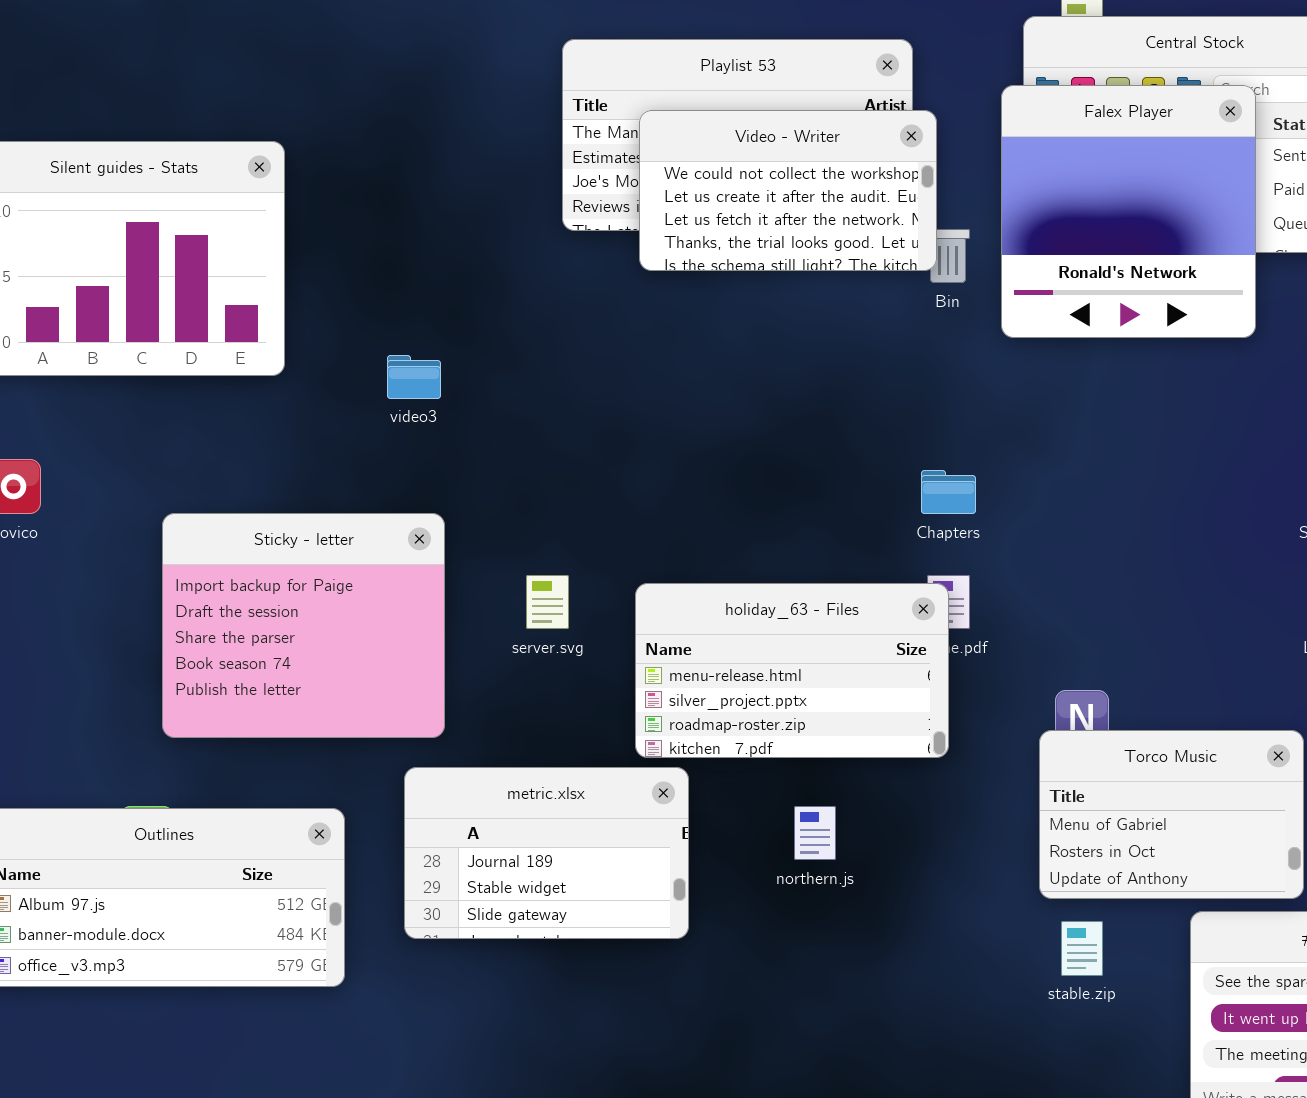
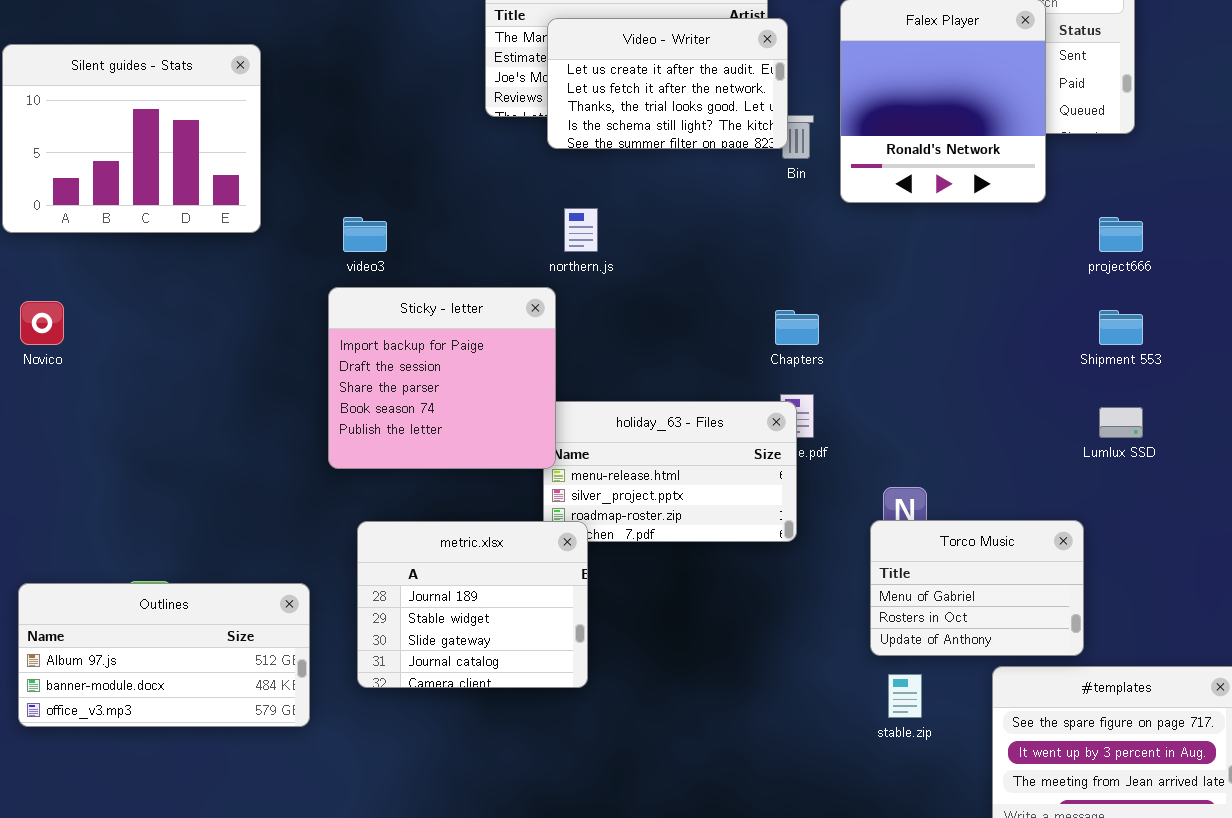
Video - Writer: [639,110,937,271] -> [547,18,788,149], scrolled down 1 row
Sticky - letter: [162,513,445,738] -> [328,287,556,469], moved
metric.xlsx: [404,767,689,939] -> [357,521,588,688], resized
northern.js: [794,806,836,860] -> [564,208,598,252], moved

